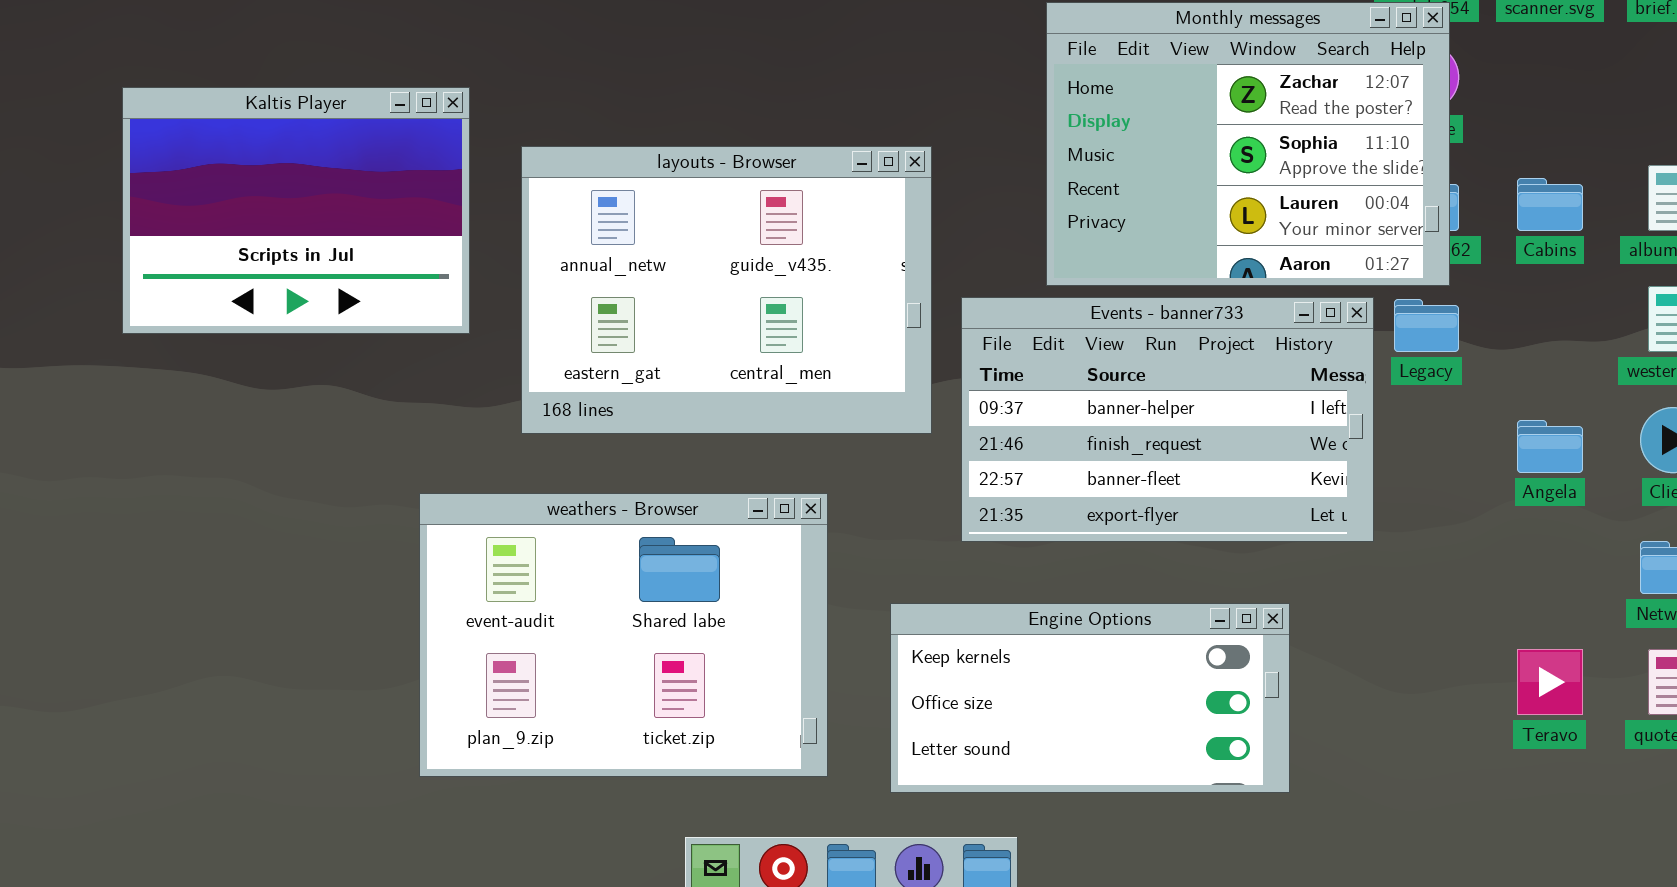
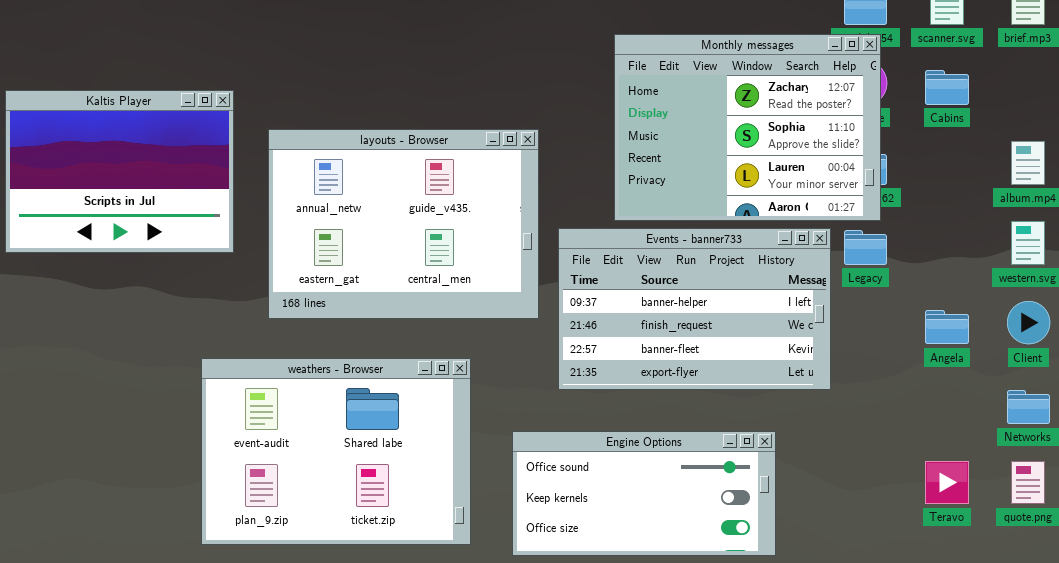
Cabins: [1517,178,1583,231] -> [925,70,969,105], moved
Engine Options: [890,603,1290,793] -> [512,431,776,556], scrolled up 1 row

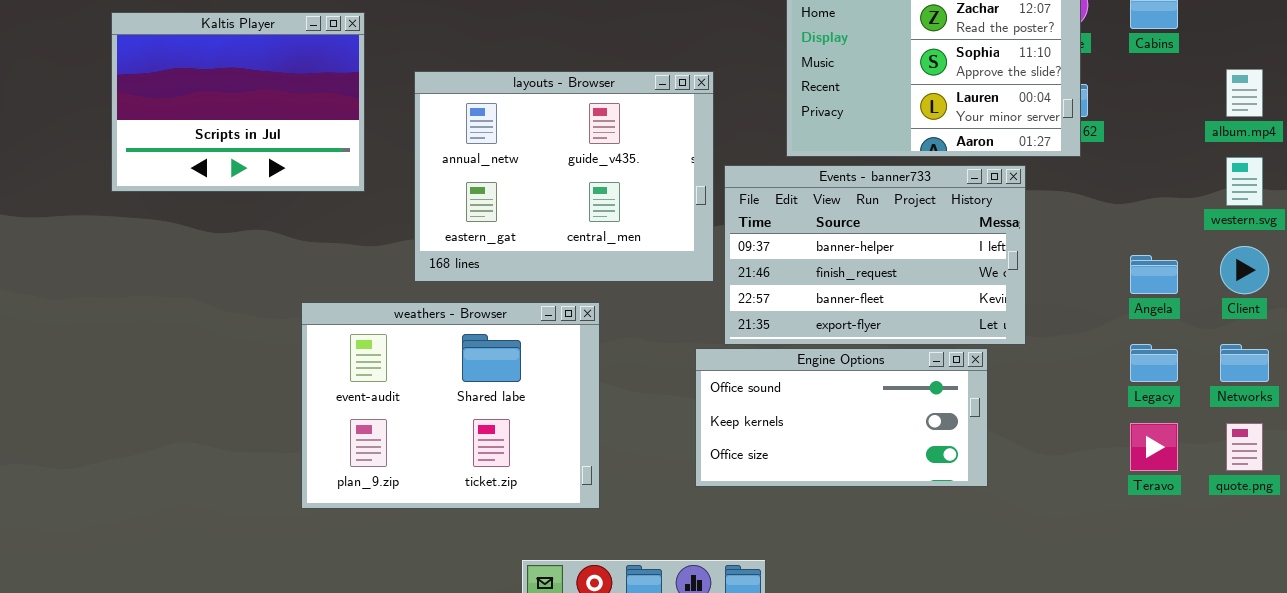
layouts - Browser: [268,129,539,319] -> [414,71,714,282], moved
Legacy: [844,230,887,265] -> [1130,344,1178,382], moved
weathers - Browser: [201,358,471,545] -> [301,302,600,509], moved
Engine Options: [512,431,776,556] -> [695,348,988,487], moved

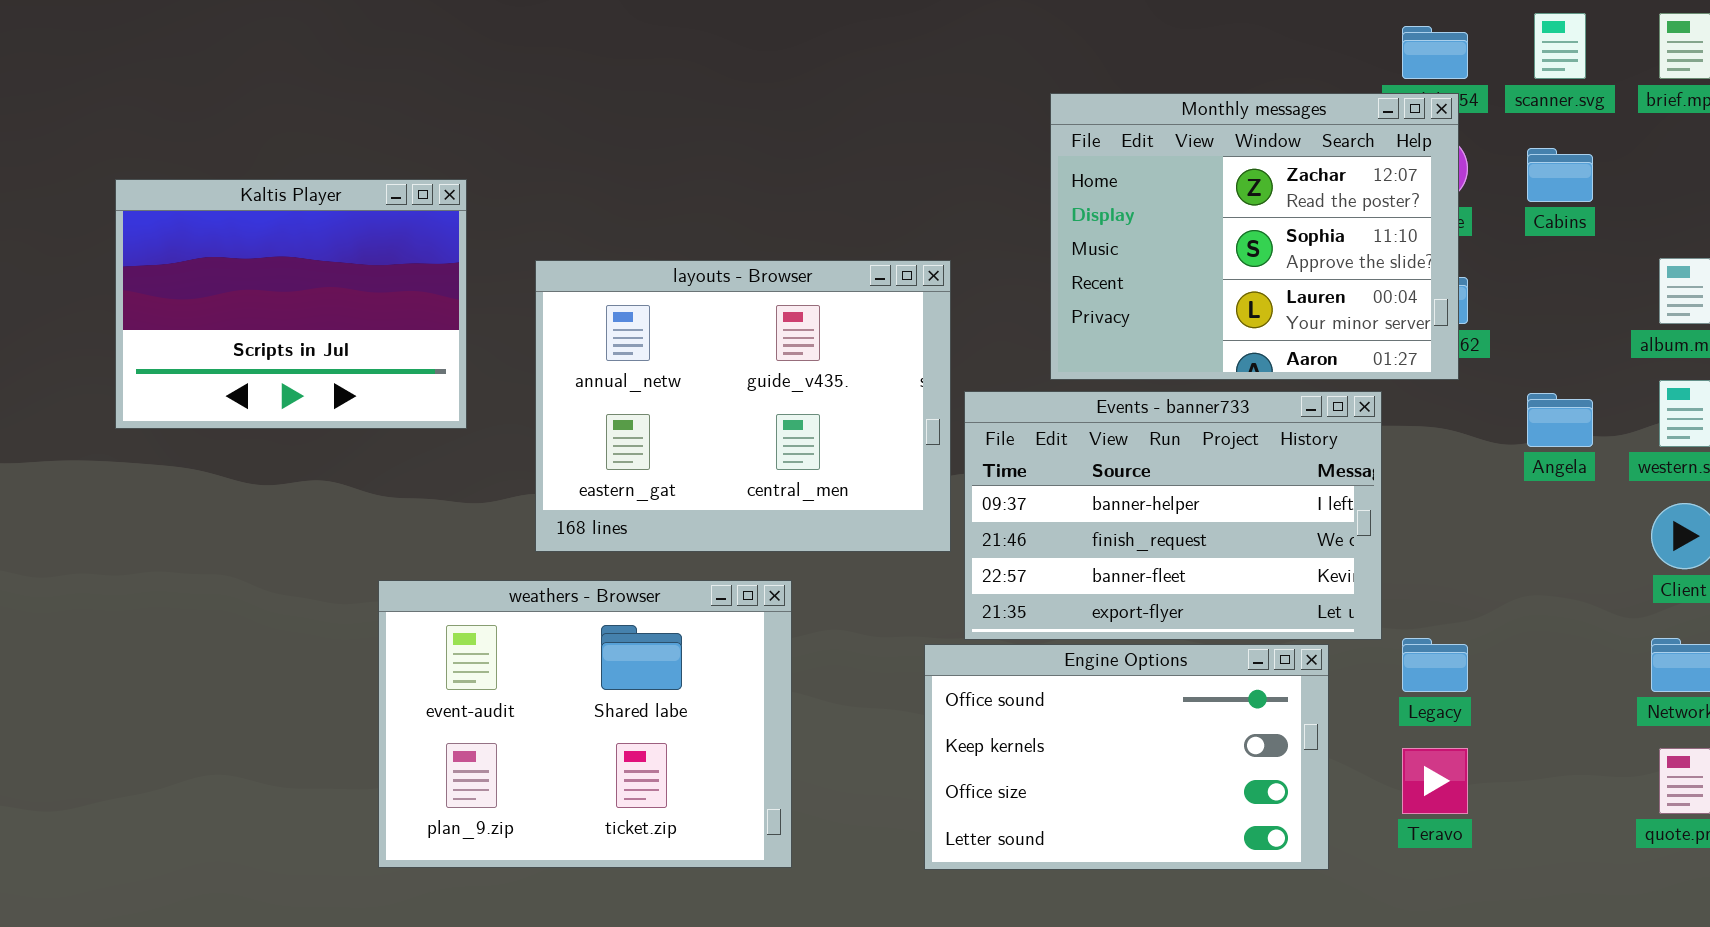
Angela: [1130,255,1178,294] -> [1527,393,1593,447], moved
Legacy: [1130,344,1178,382] -> [1402,638,1468,692], moved
Engine Options: [695,348,988,487] -> [924,644,1329,870], resized
Teravo: [1130,423,1178,471] -> [1402,748,1468,814], moved

